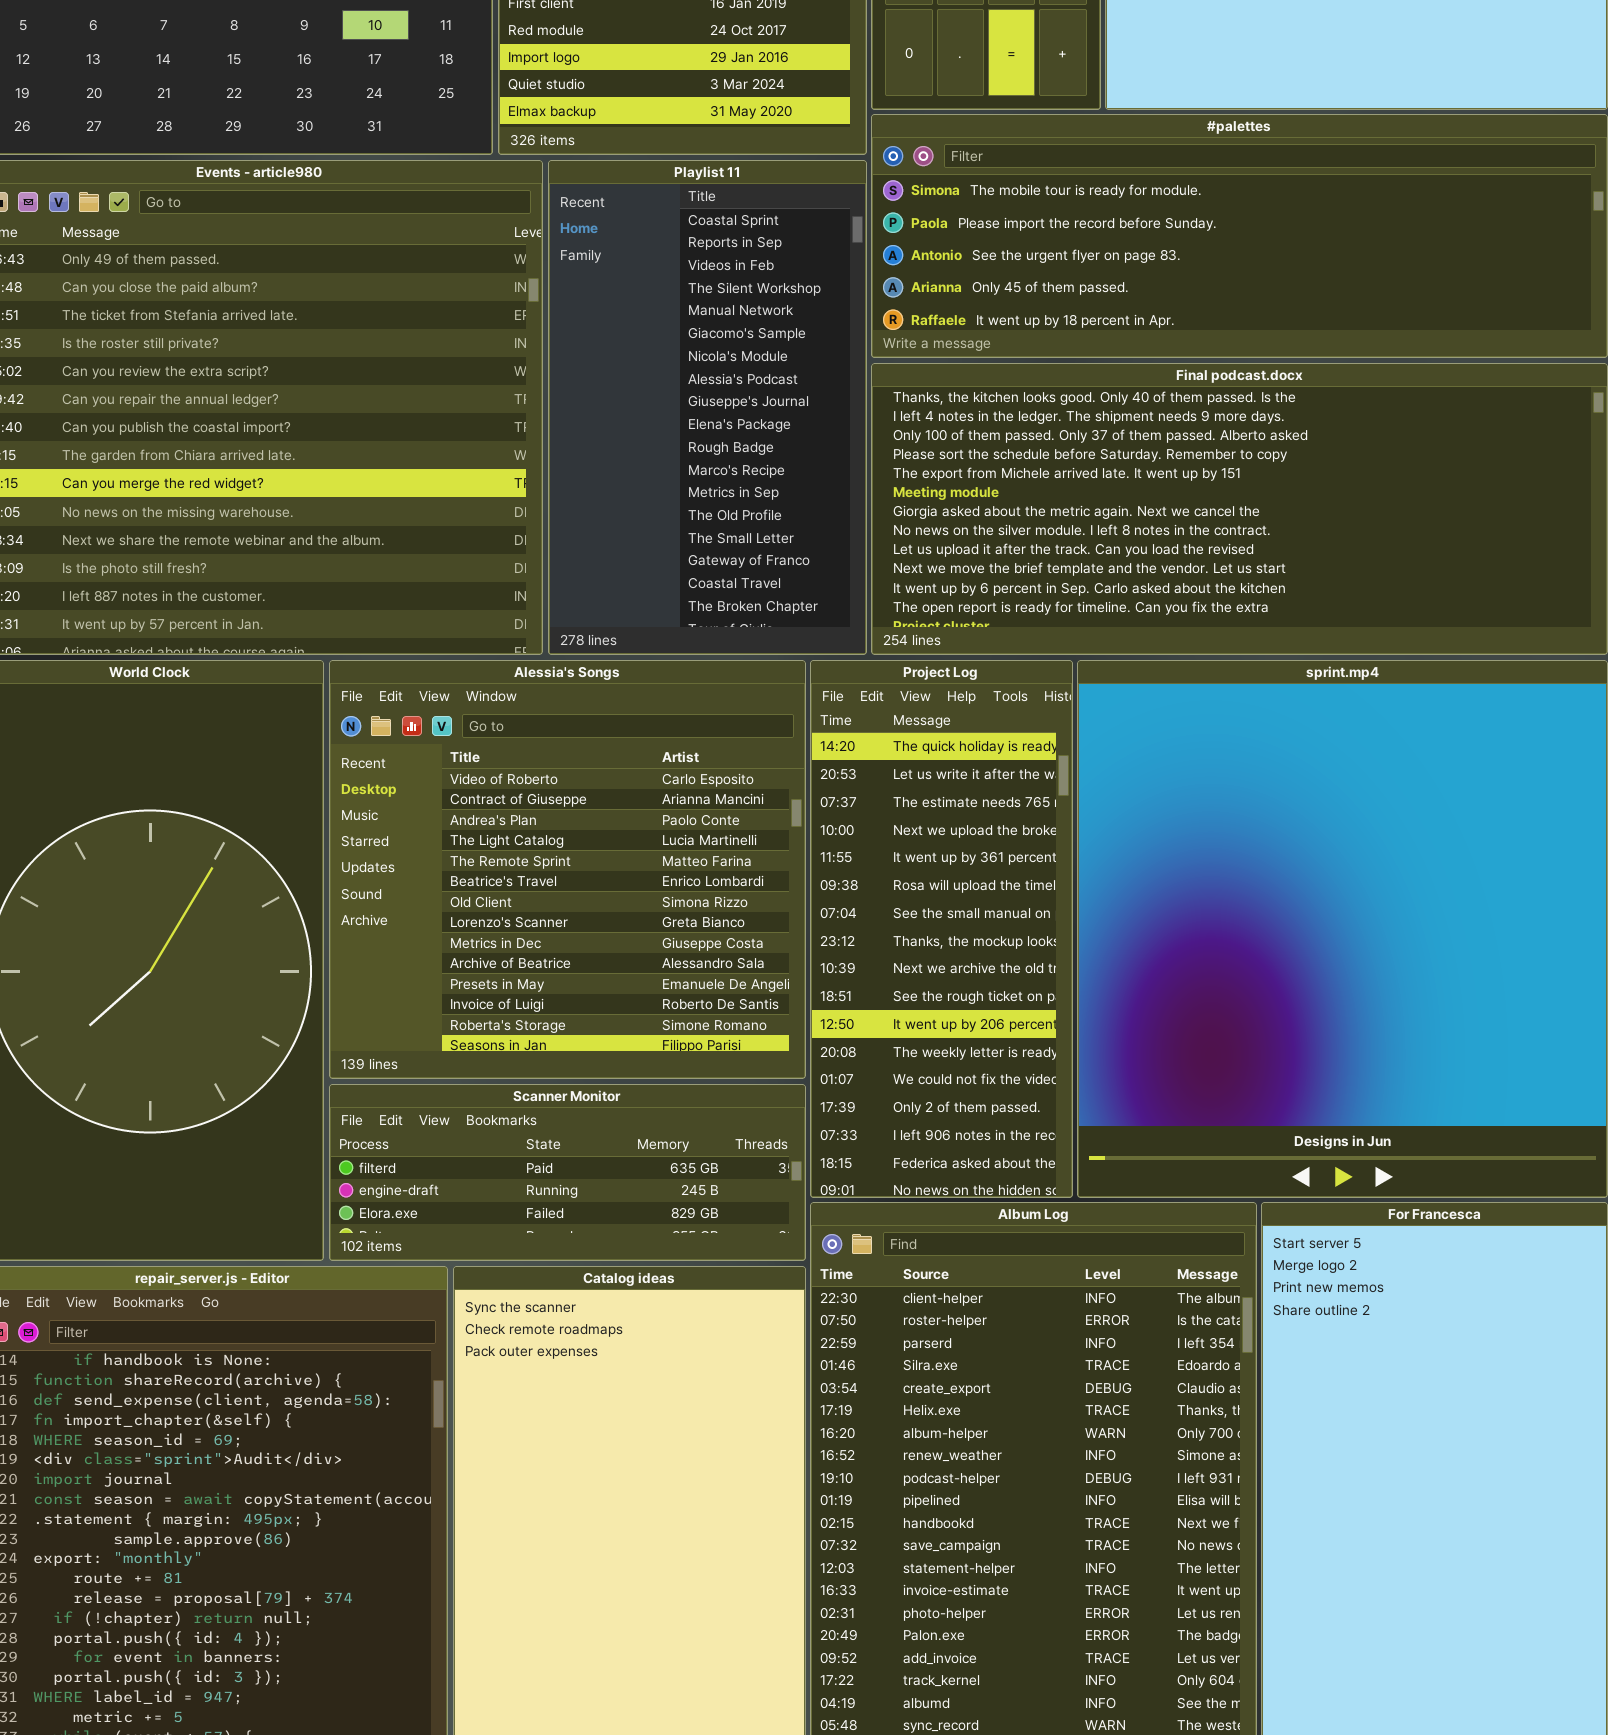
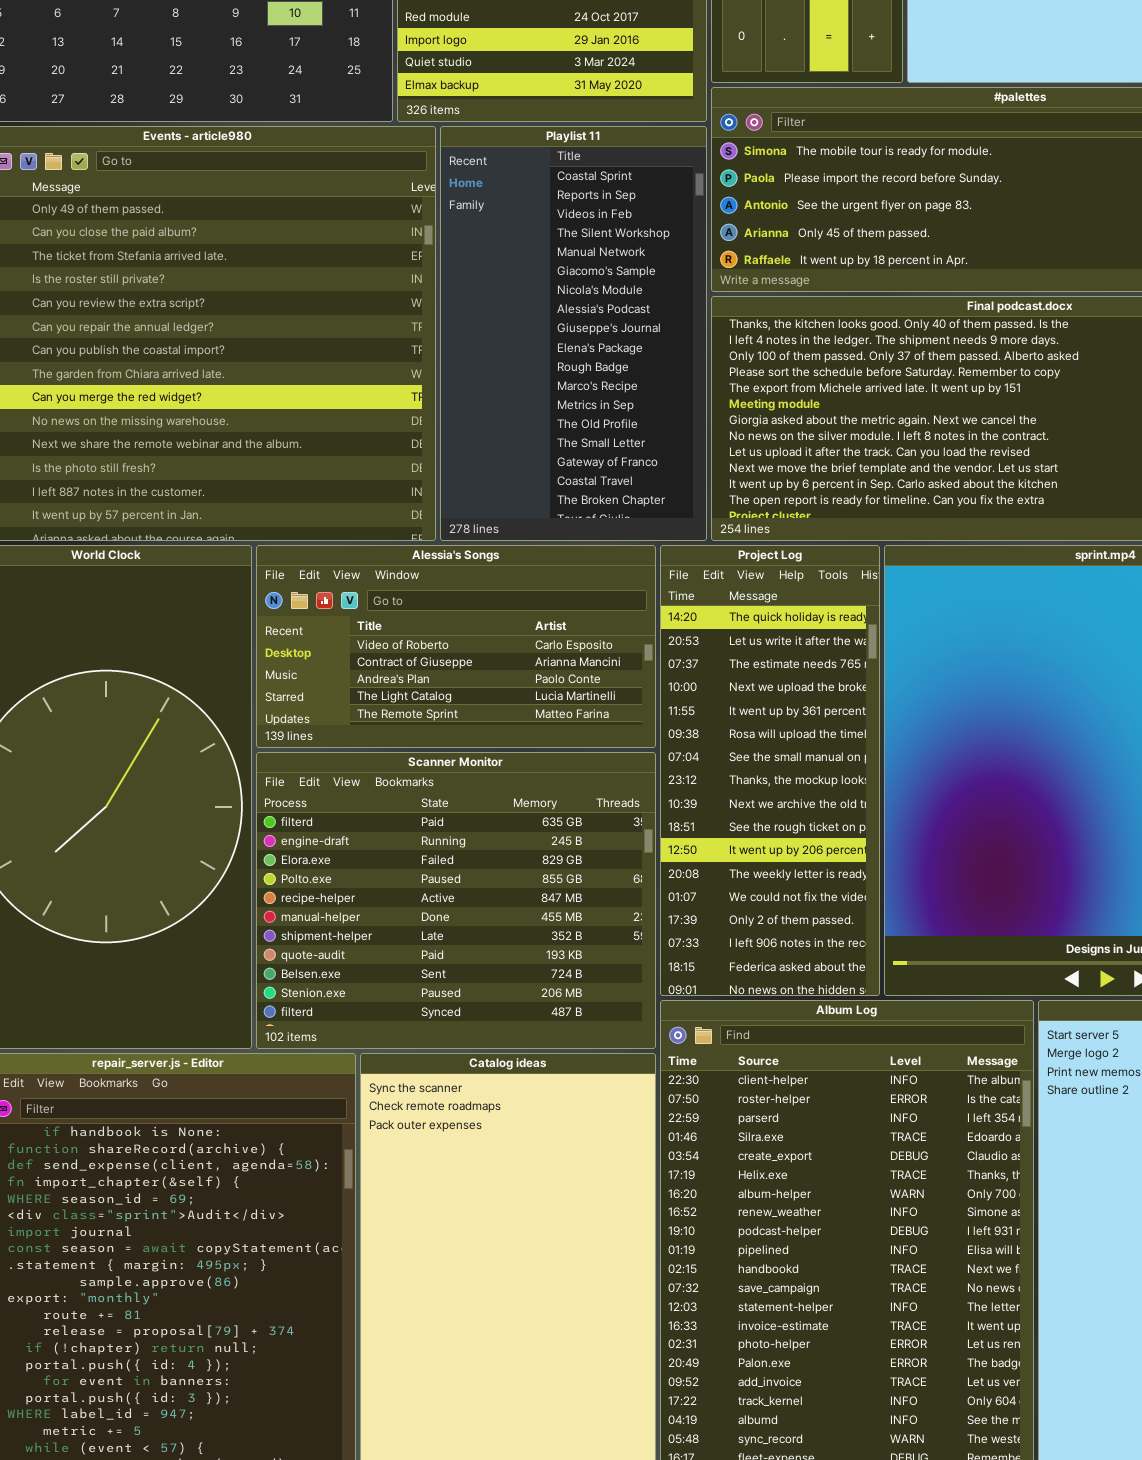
Alessia's Songs: [329,660,806,1079] -> [256,545,656,748], resized
Scanner Monitor: [329,1084,806,1261] -> [256,752,656,1049], resized

